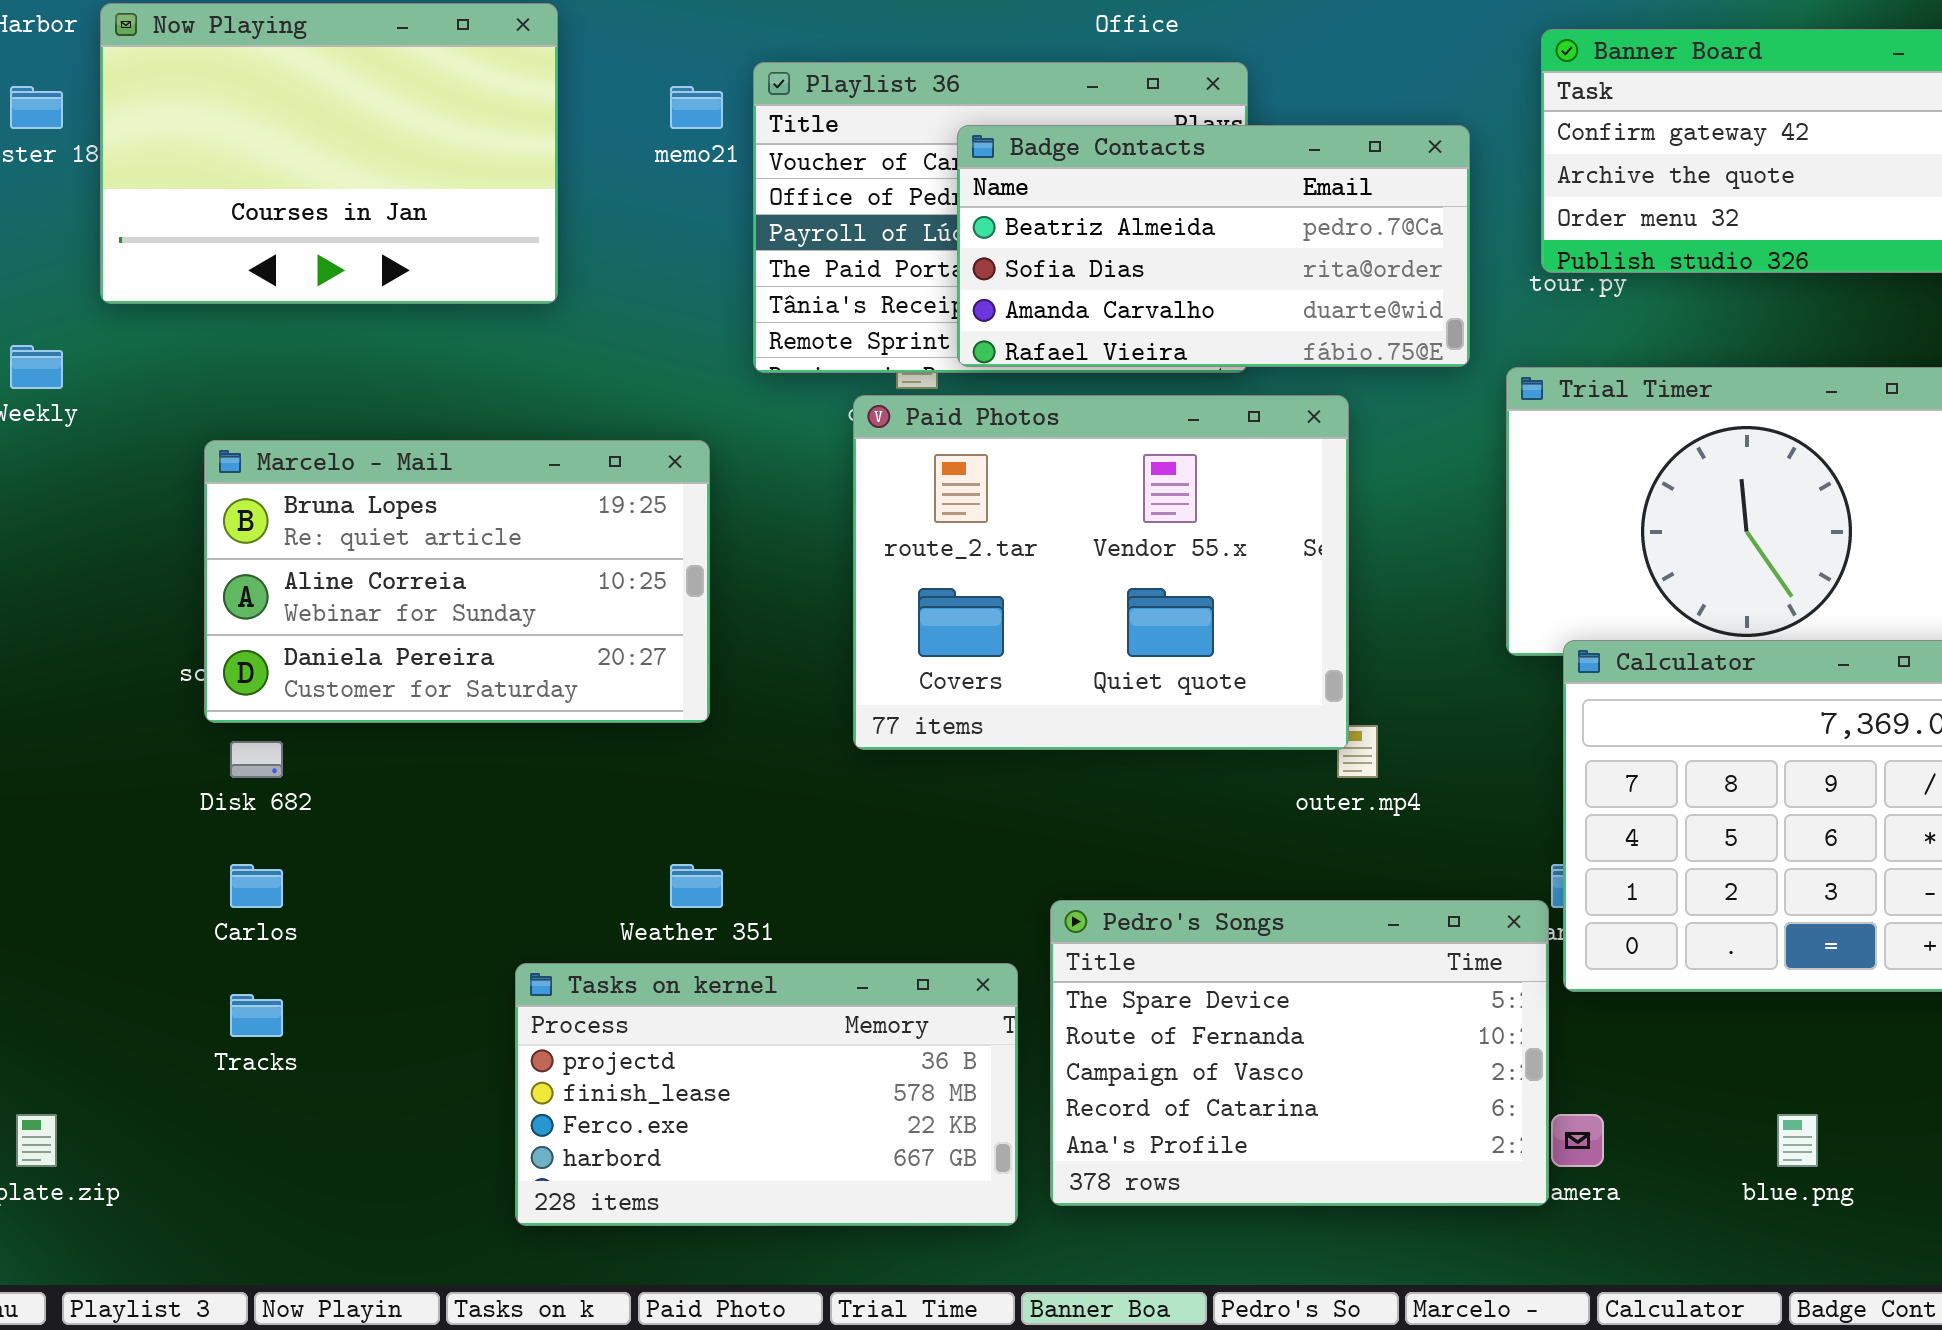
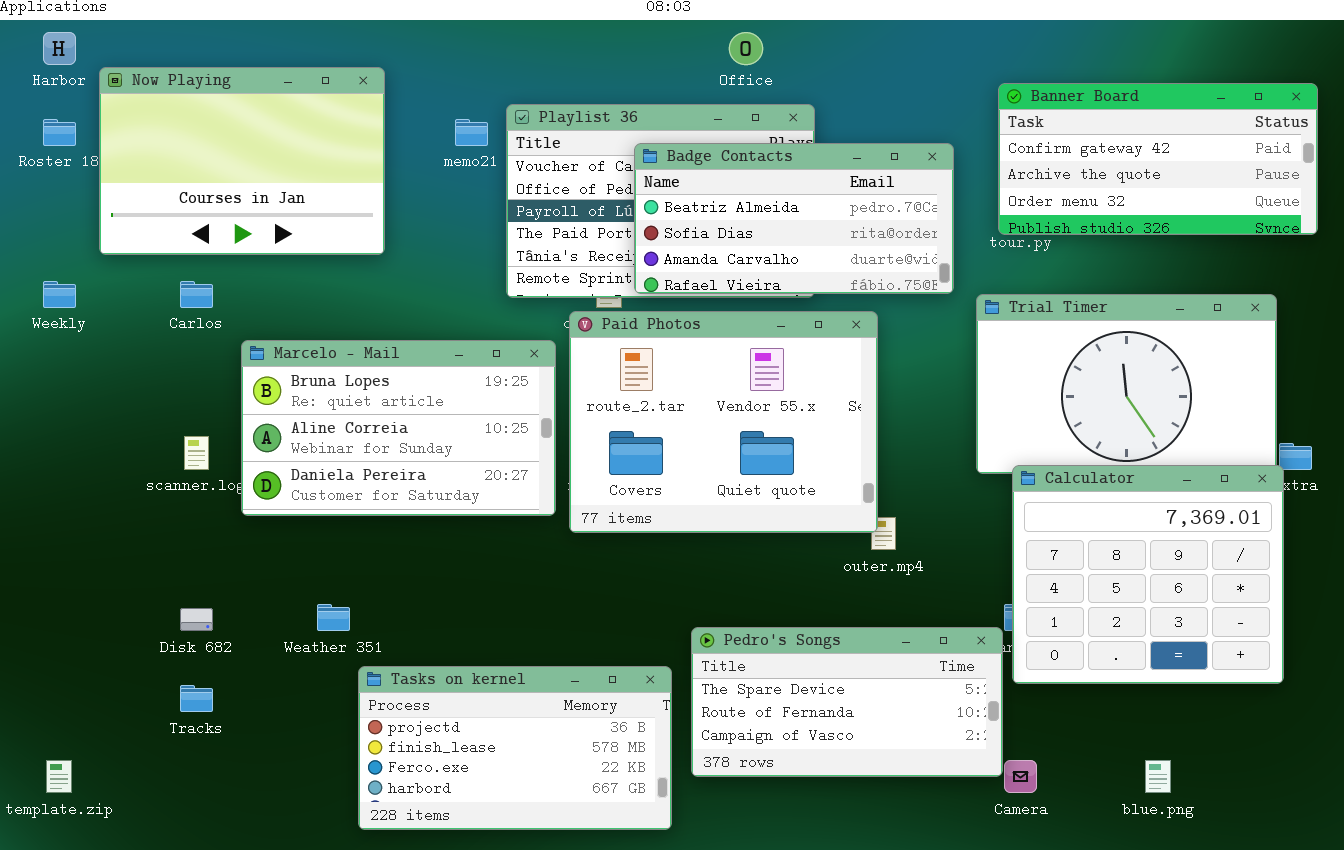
Marcelo - Mail: [204,440,710,723] -> [241,340,556,516], moved
Disk 682: [230,741,283,778] -> [180,608,213,631], moved
Carlos: [230,864,283,908] -> [180,281,213,308], moved
Weather 351: [670,864,723,908] -> [317,604,350,631], moved
Pedro's Songs: [1050,900,1549,1206] -> [691,627,1003,777], resized

